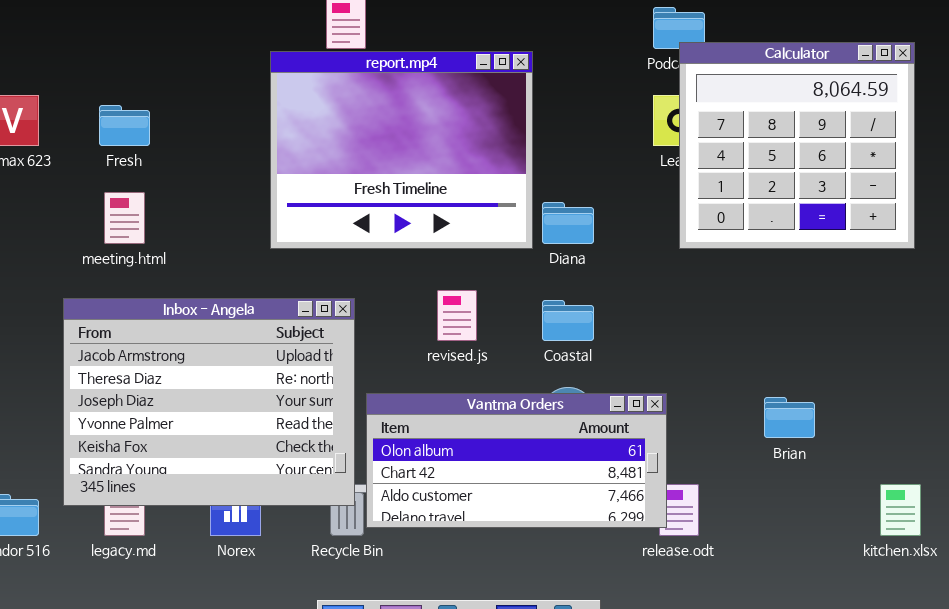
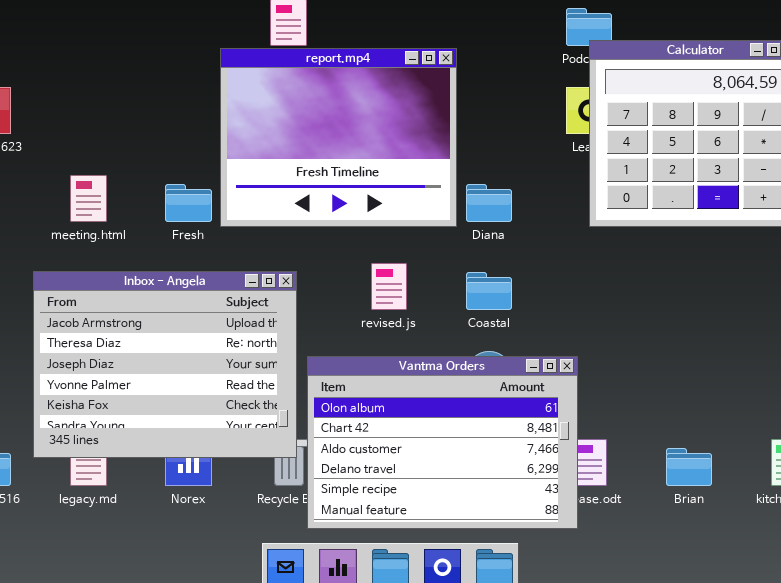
Fresh: [99,105,150,146] -> [165,184,212,222], moved
Vantma Orders: [366,393,667,528] -> [307,356,578,529], resized
Brian: [764,397,815,438] -> [666,448,712,486], moved

